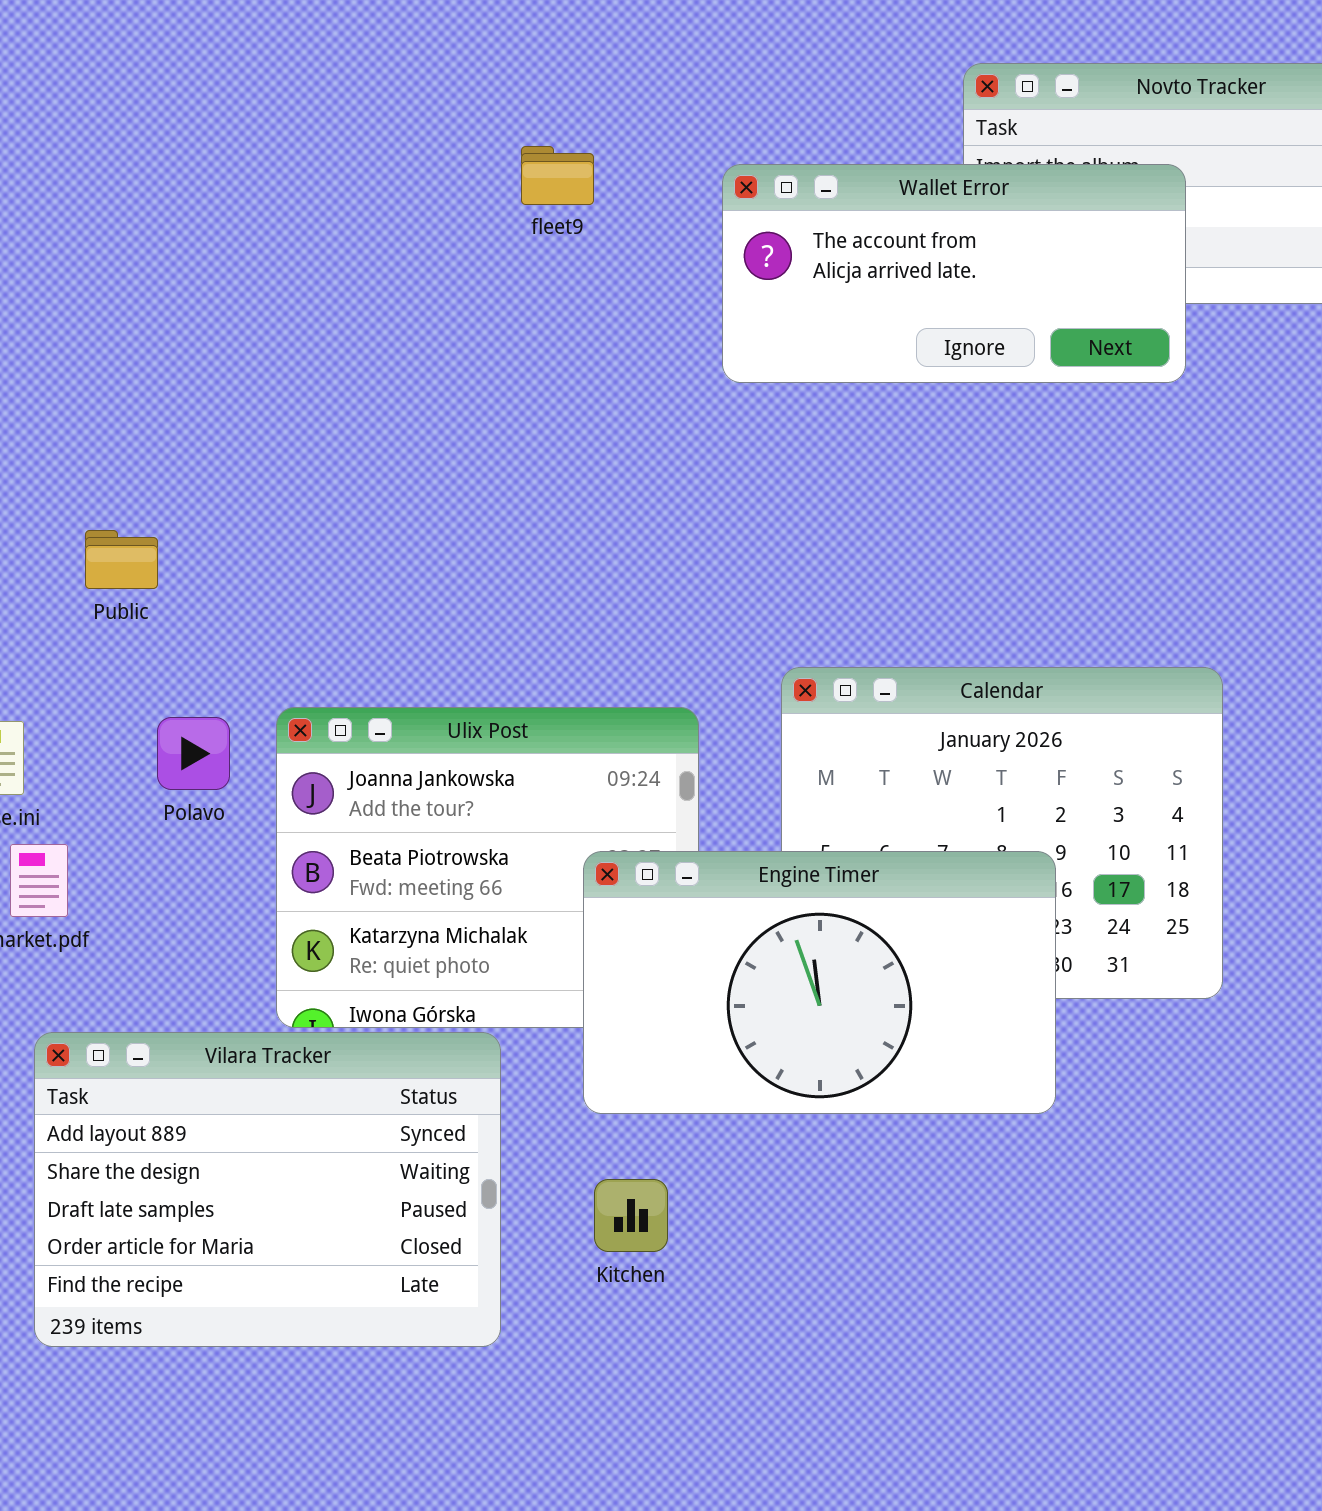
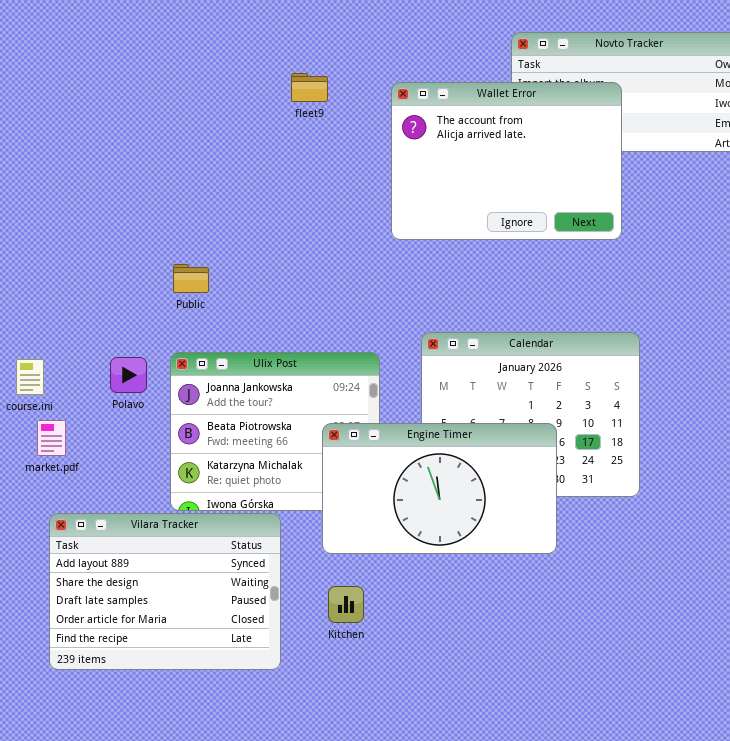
Wallet Error: [722,164,1186,383] -> [391,82,622,240], resized
Public: [85,530,158,589] -> [173,264,209,293], moved

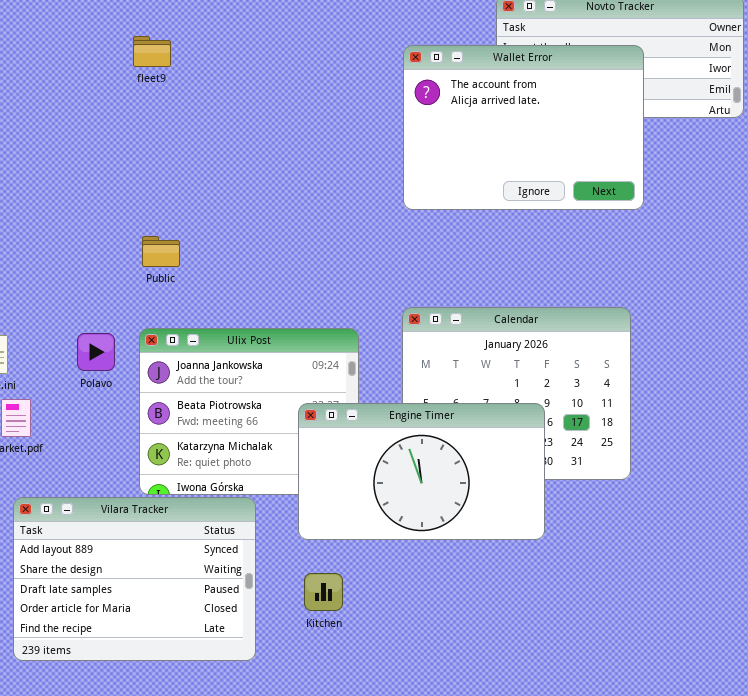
fleet9: [291,73,328,102] -> [133,36,171,67], moved
Wallet Error: [391,82,622,240] -> [403,45,644,210], moved

